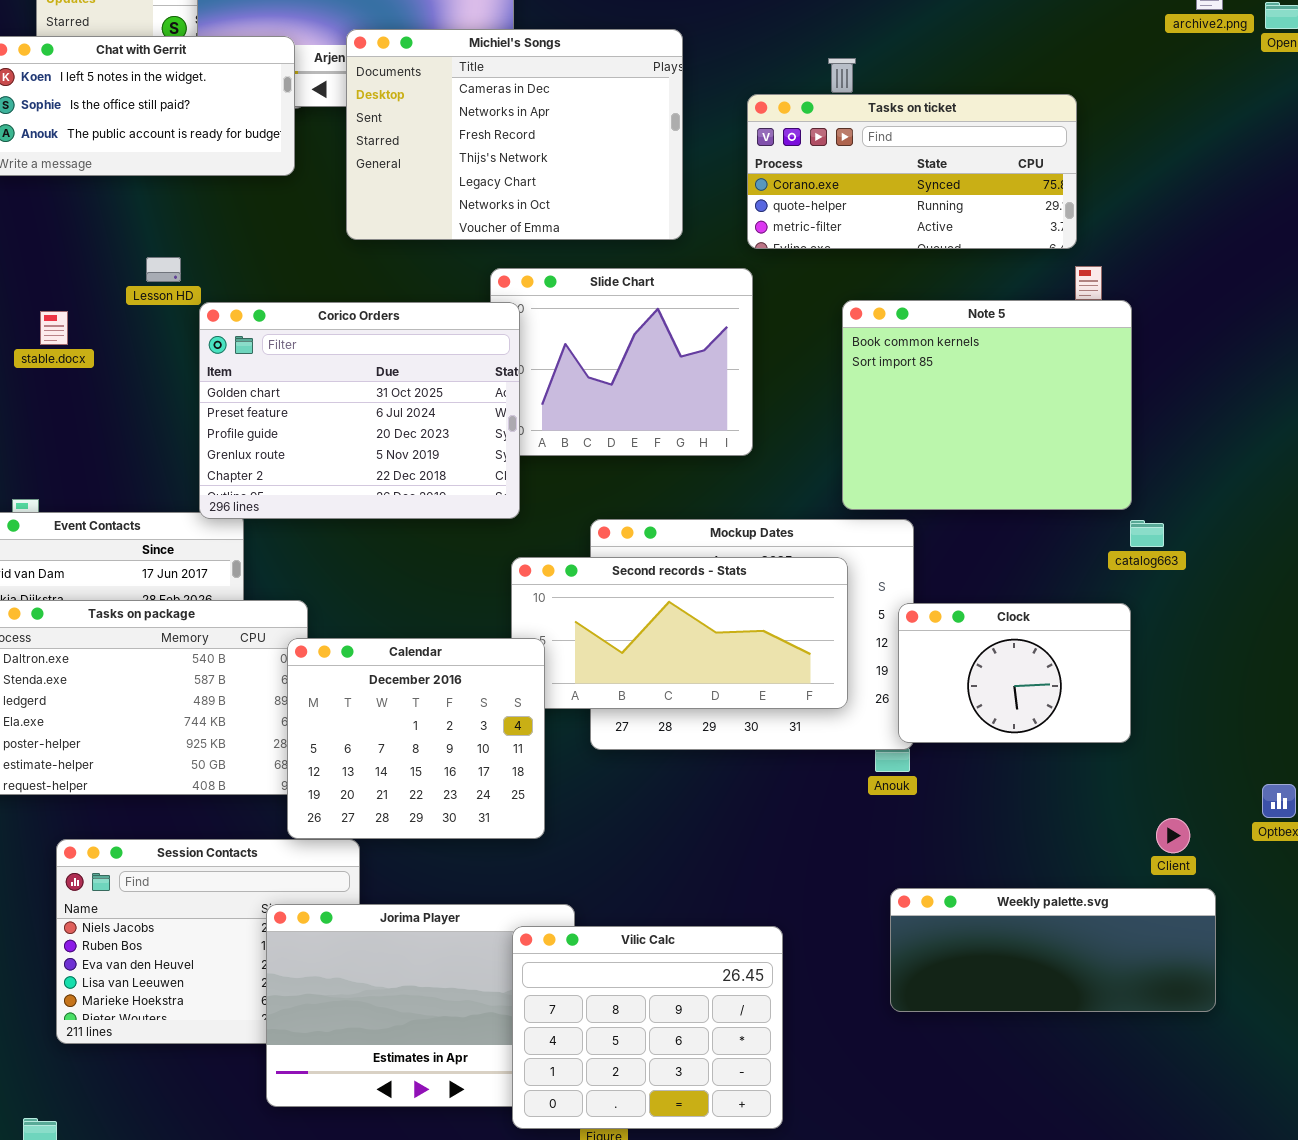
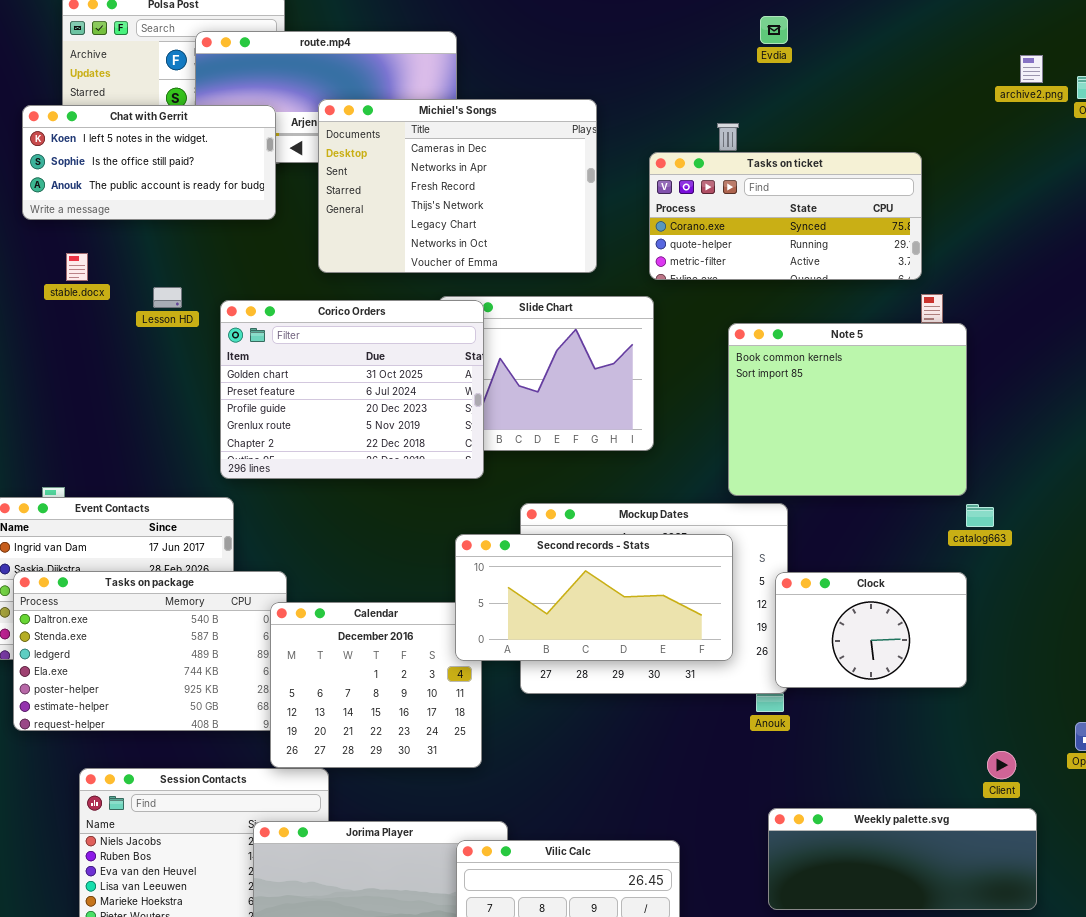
Corico Orders: [199,302,520,519] -> [220,300,484,479], moved
stable.docx: [40,311,68,345] -> [66,253,88,281], moved
Second records - Stats: [511,557,848,709] -> [455,534,733,661], raised

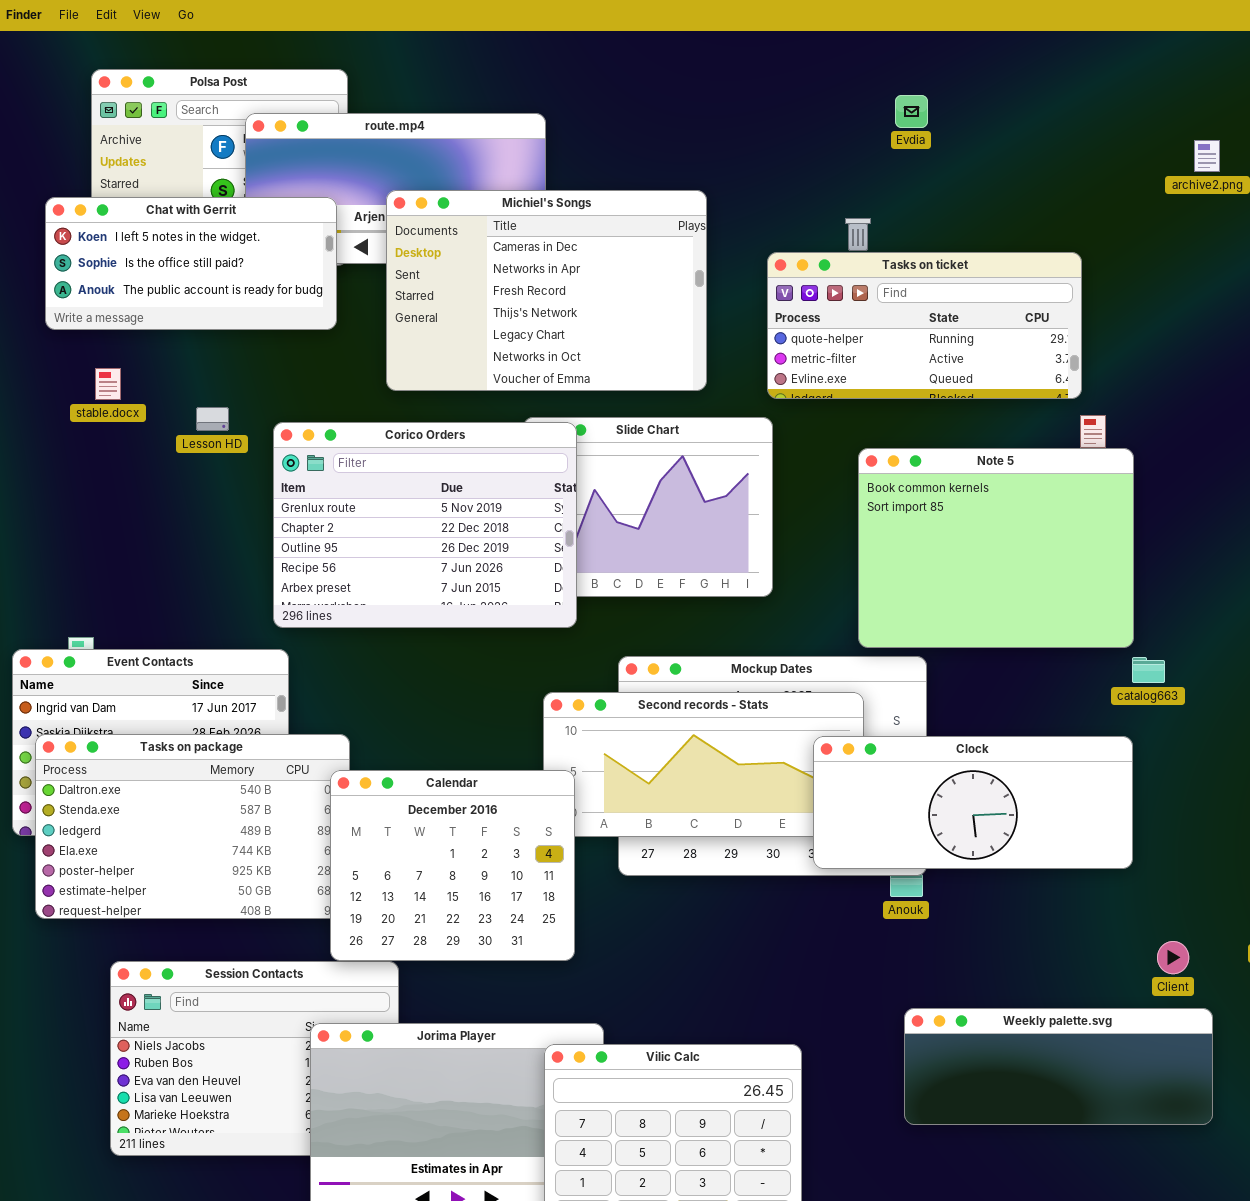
Tasks on ticket: [649,152,922,280] -> [767,252,1082,399], scrolled down 1 row
Corico Orders: [220,300,484,479] -> [273,422,577,628], scrolled down 3 rows
Clock: [775,572,967,688] -> [813,736,1133,869], resized
Calendar: [270,602,482,768] -> [330,770,575,961], raised

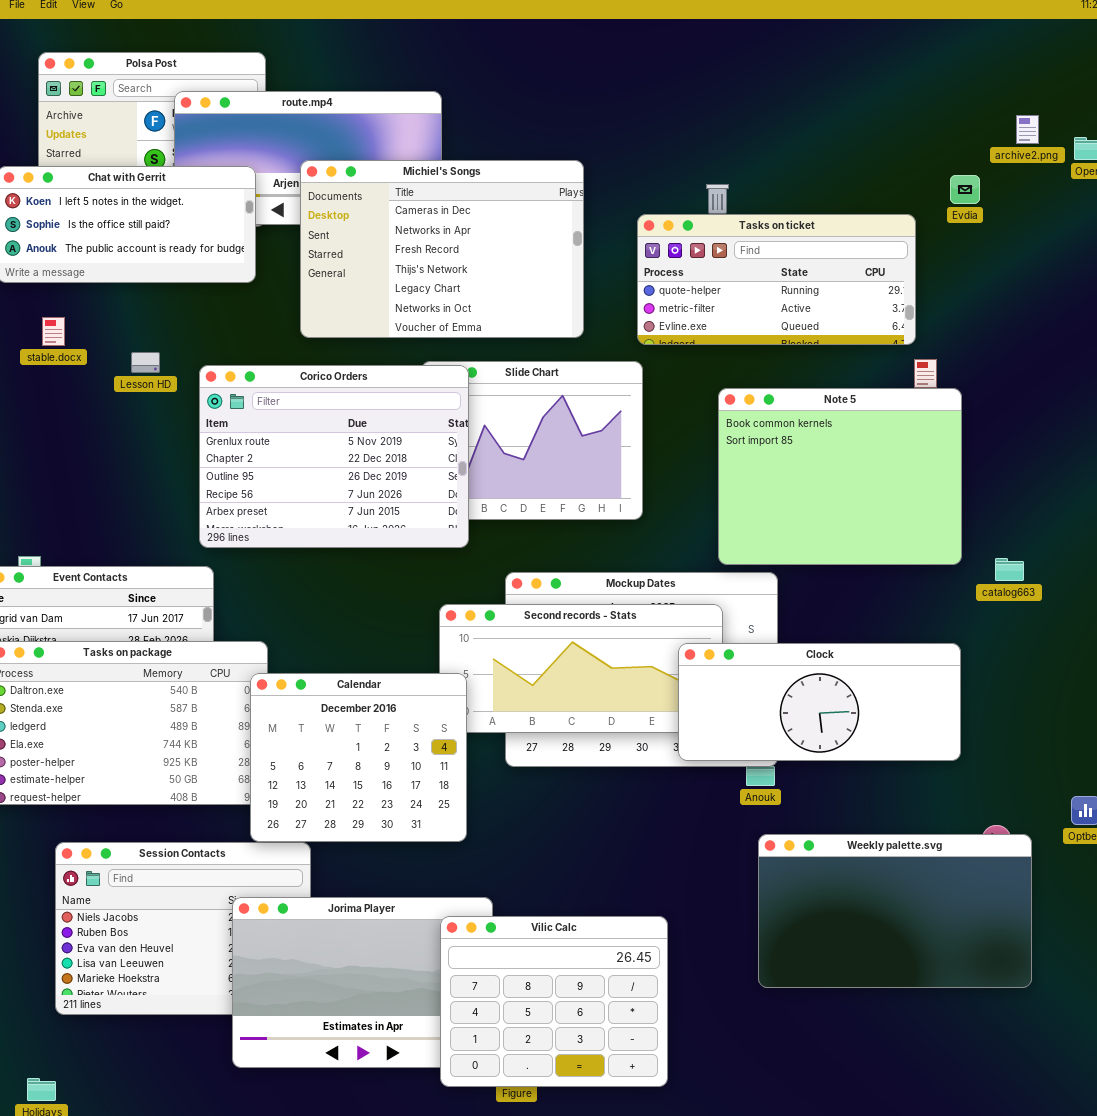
Evdia: [895,95,928,128] -> [950,175,980,204], moved
catalog663: [1132,657,1165,683] -> [995,558,1024,581], moved
Weekly palette.svg: [904,1008,1213,1125] -> [758,834,1032,988], resized

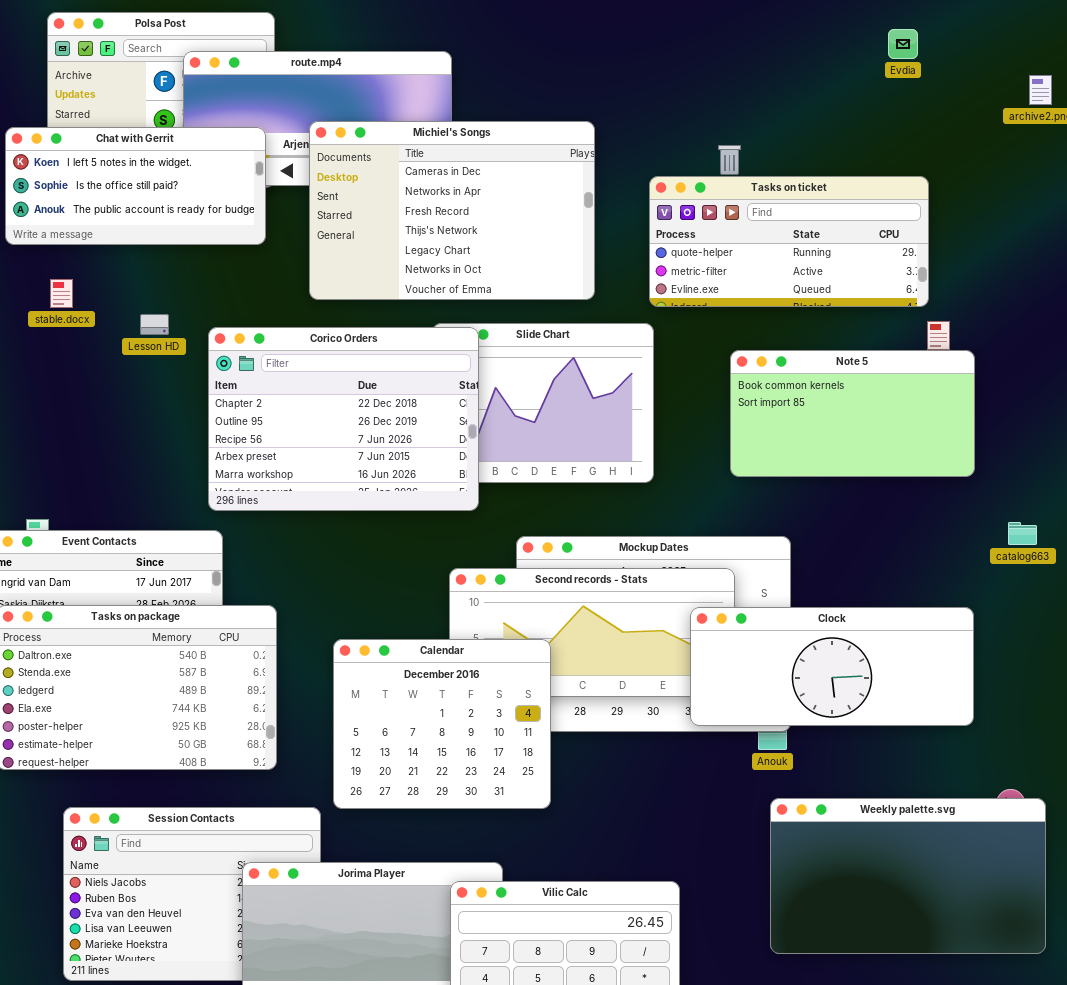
Evdia: [950,175,980,204] -> [888,29,918,59], moved
Corico Orders: [199,365,469,548] -> [208,327,479,511], scrolled down 1 row
Note 5: [718,388,962,565] -> [730,350,975,477], resized
Calendar: [250,673,467,842] -> [333,639,551,809], moved

